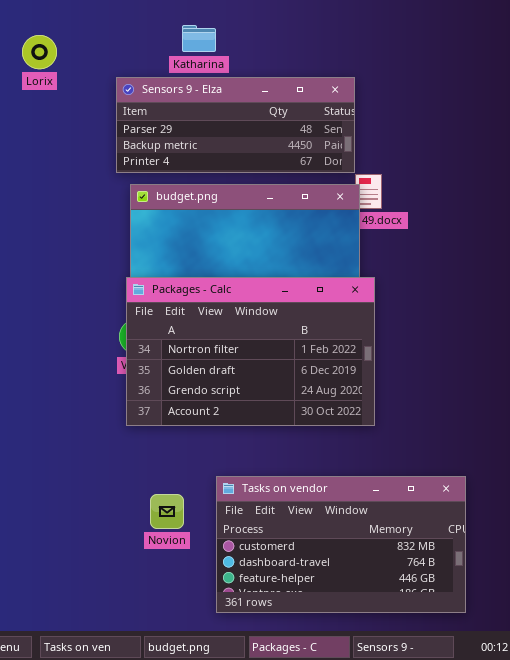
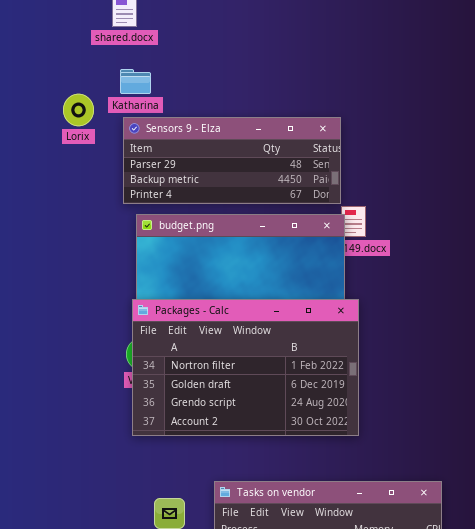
Katharina: [182,25,216,52] -> [120,69,151,94], moved
Lorix: [22,35,57,69] -> [63,94,94,126], moved

